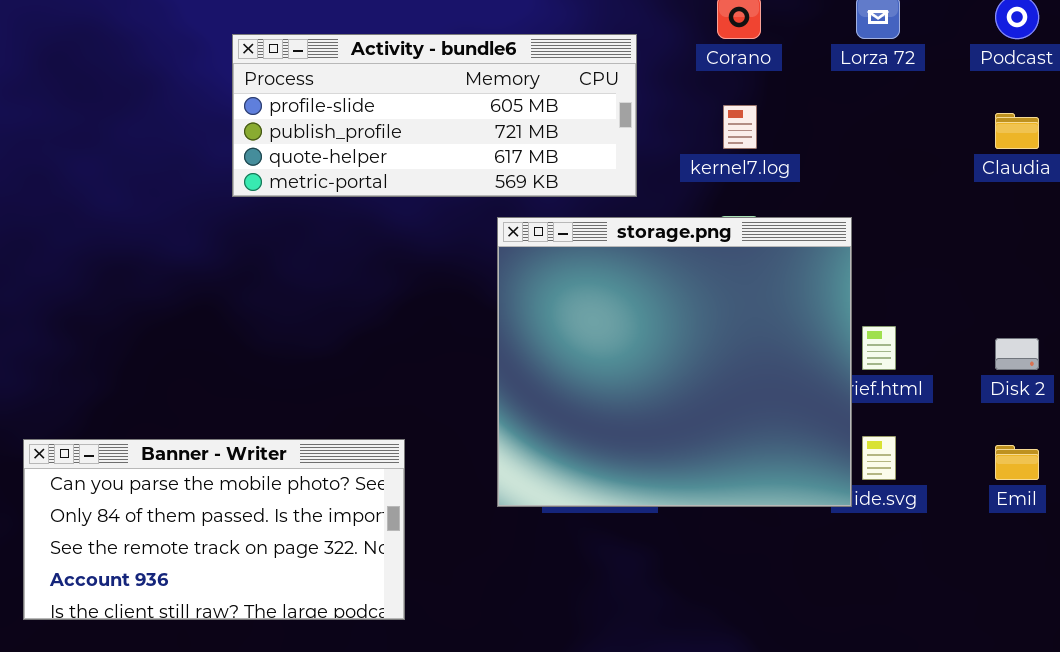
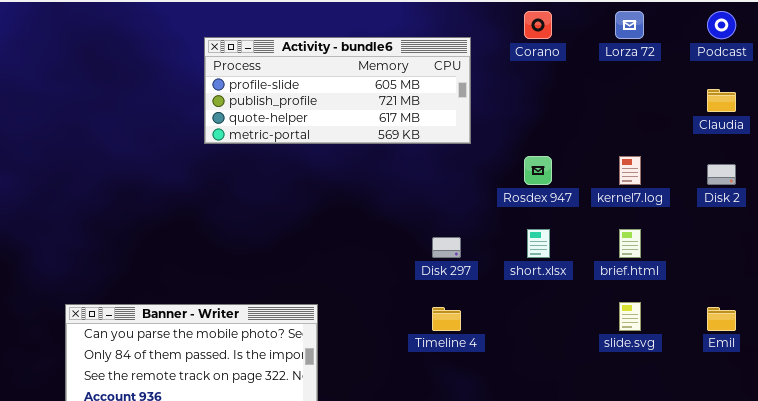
kernel7.log: [723,105,757,149] -> [619,156,641,185], moved
storage.png: [497,217,852,507] -> none, closed
Disk 2: [995,338,1039,370] -> [707,164,736,185], moved

